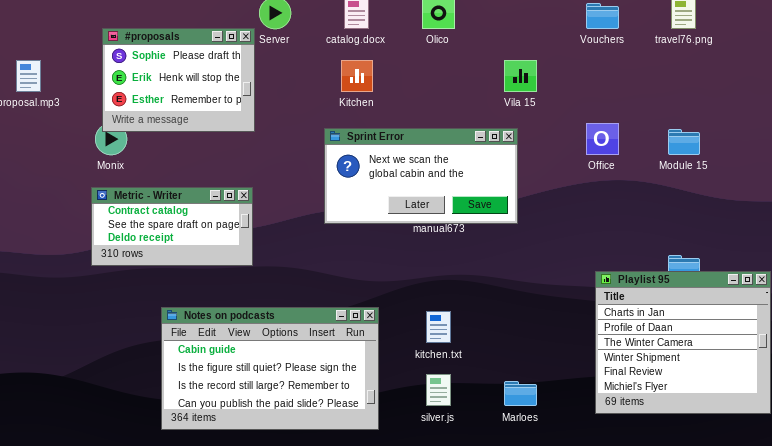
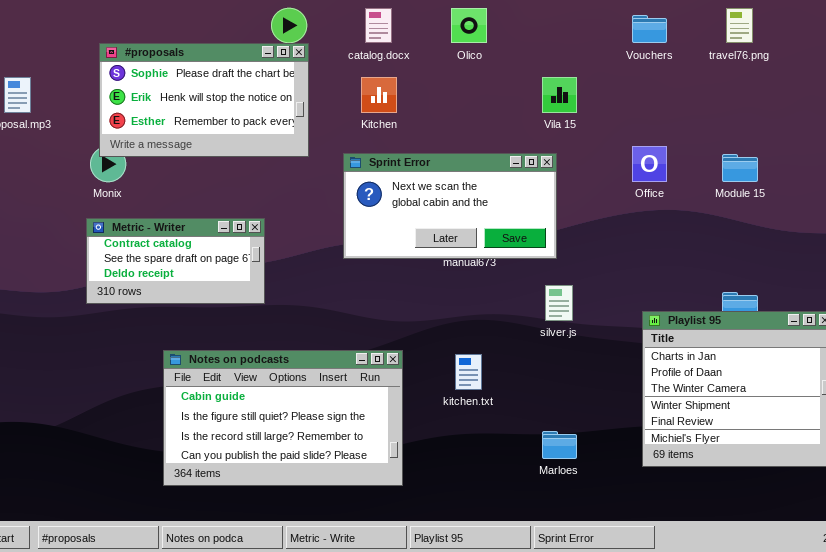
#proposals: [102,28,255,132] -> [99,43,309,157], resized
silver.js: [426,374,451,406] -> [545,285,573,321], moved

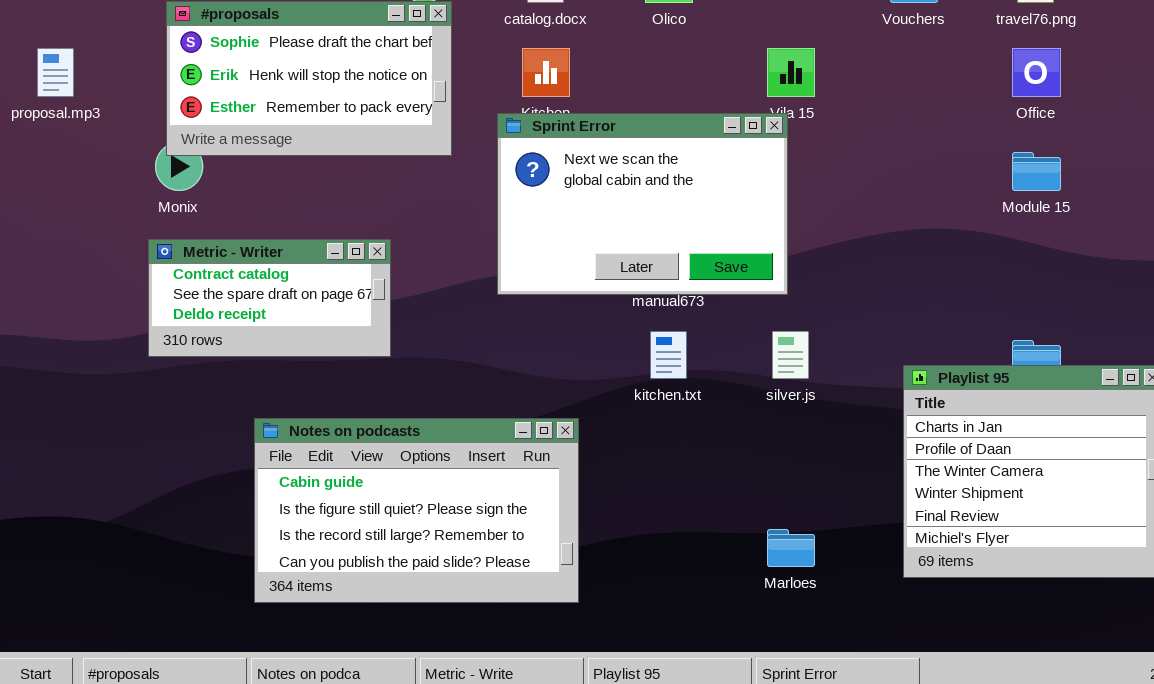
Office: [632,146,667,182] -> [1012,48,1061,97], moved
Sprint Error: [343,153,557,259] -> [497,113,788,295], resized
kitchen.txt: [455,354,482,390] -> [650,331,687,379], moved

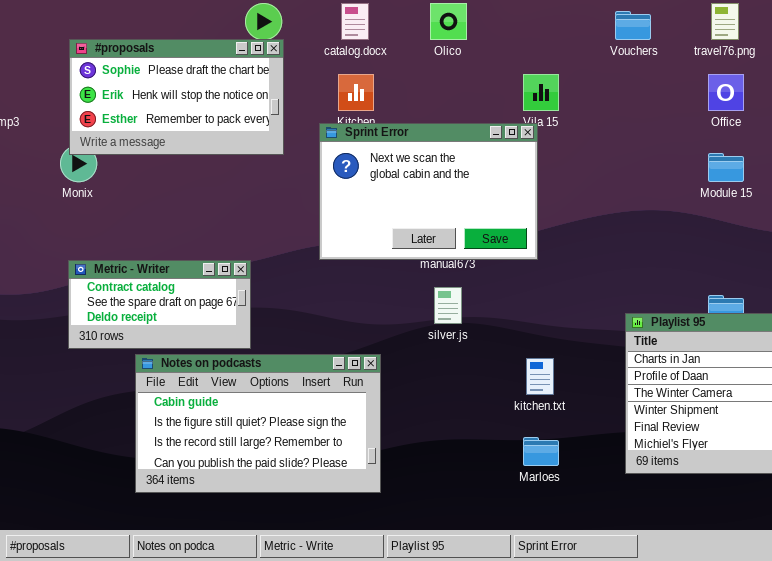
Metric - Writer: [148,239,391,357] -> [68,260,251,349], moved
kitchen.txt: [650,331,687,379] -> [526,358,554,395], moved
silver.js: [772,331,809,379] -> [434,287,462,324], moved

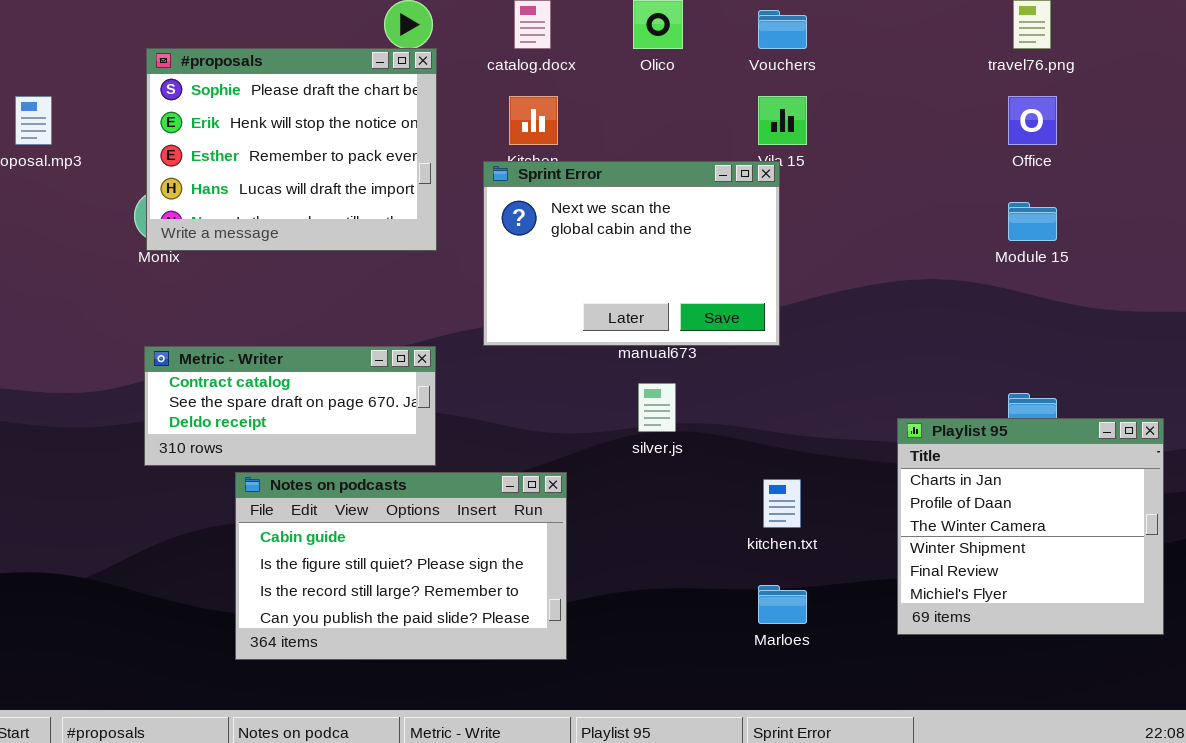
Vouchers: [615,11,651,40] -> [758,10,807,49], moved
#proposals: [69,39,284,155] -> [146,48,437,251], resized
Metric - Writer: [68,260,251,349] -> [144,346,436,466], resized

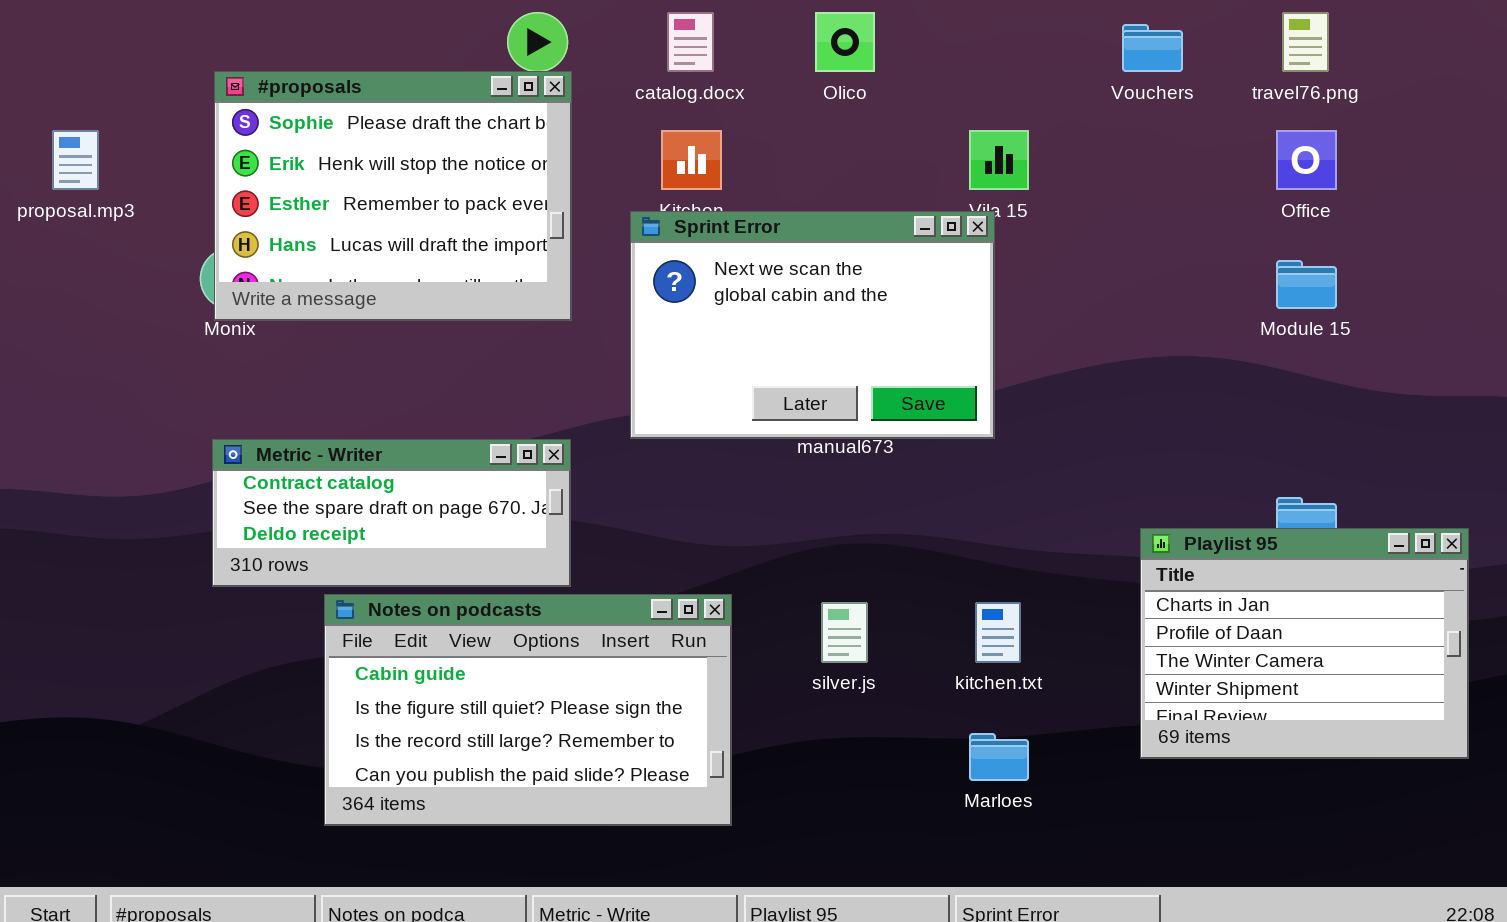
Vouchers: [758,10,807,49] -> [1122,24,1183,72], moved
silver.js: [638,383,676,432] -> [821,602,868,663], moved
Playlist 95: [897,418,1164,635] -> [1140,528,1469,759], resized

